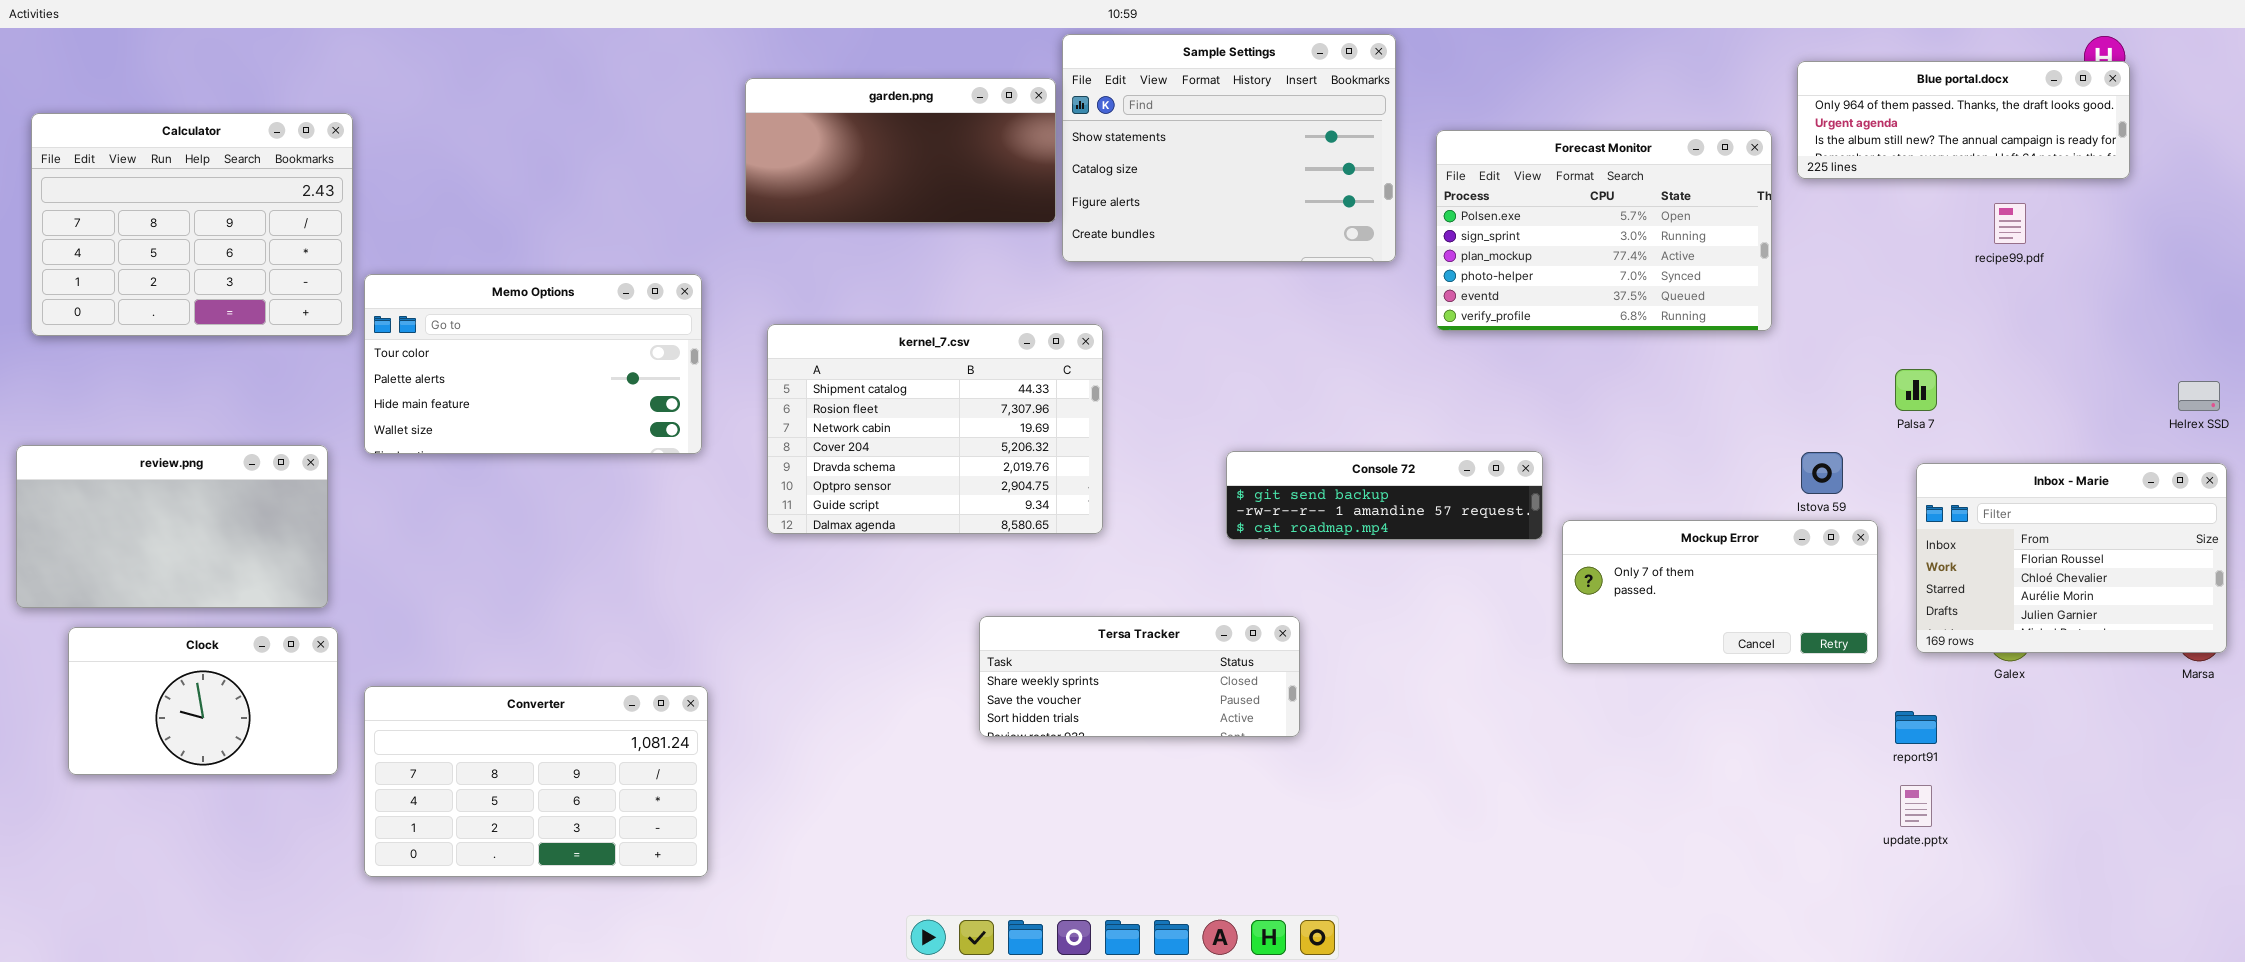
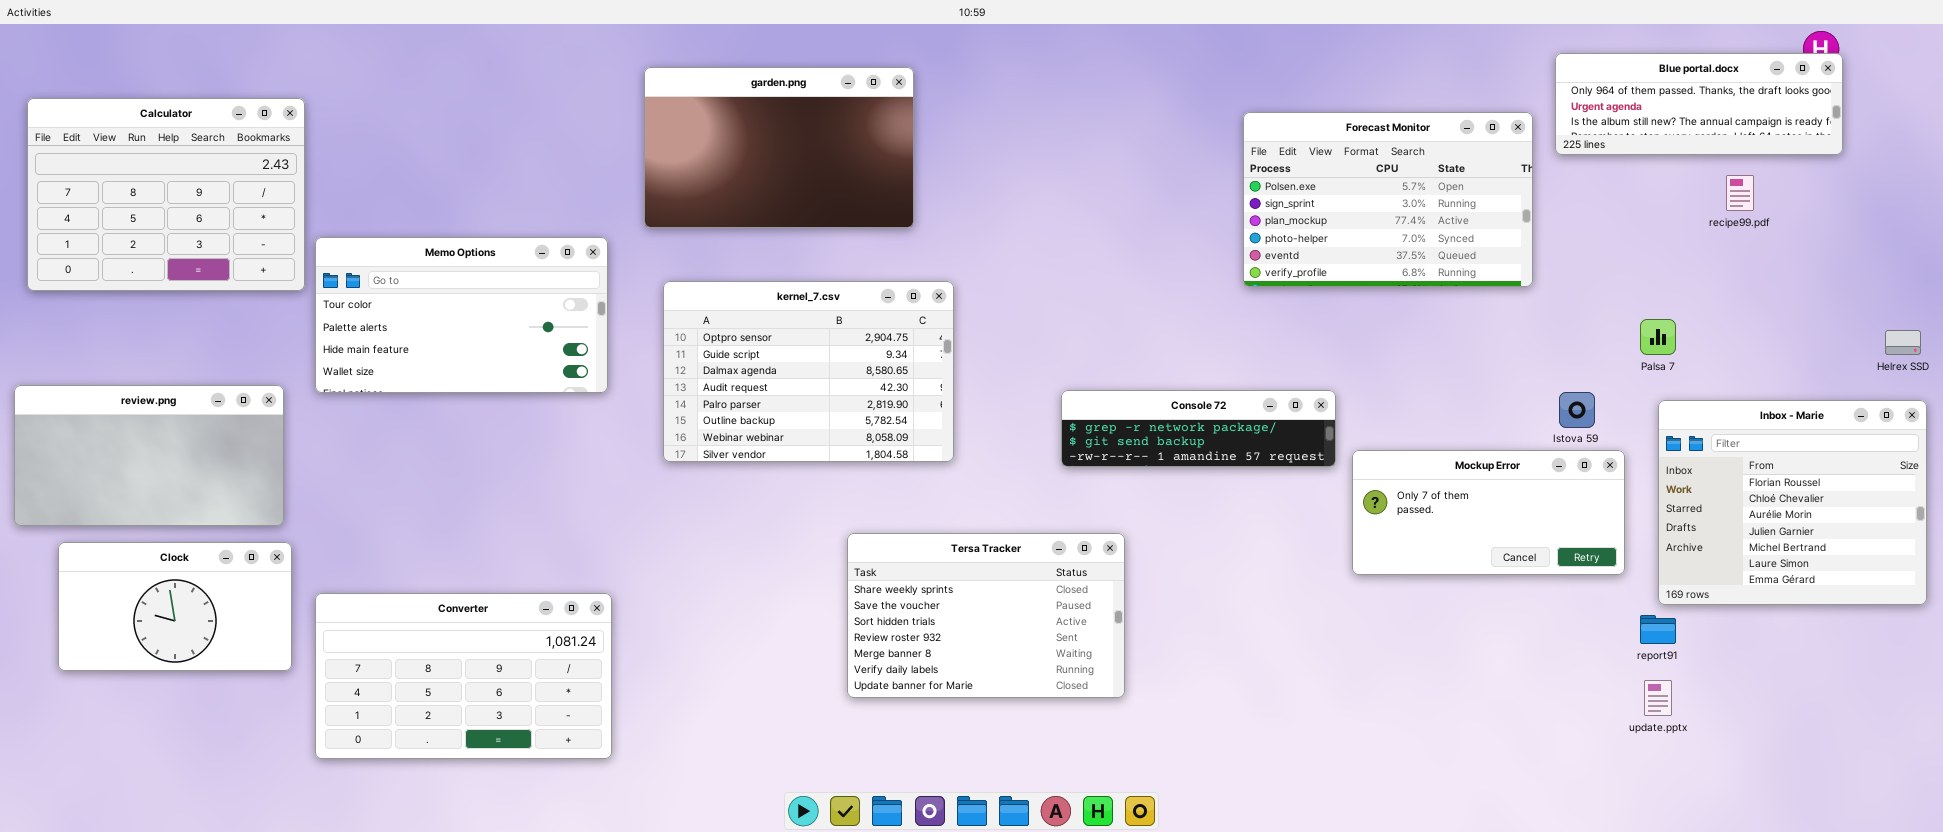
Sample Settings: [1062,34,1396,262] -> none, closed
garden.png: [745,78,1056,223] -> [644,67,914,228], resized
kernel_7.csv: [767,324,1103,534] -> [663,281,954,462], scrolled down 5 rows
Console 72: [1226,451,1543,540] -> [1061,390,1336,467], scrolled up 1 row
Inbox - Marie: [1916,463,2227,653] -> [1658,400,1927,605], resized
Tersa Tracker: [979,616,1300,737] -> [847,533,1125,698], resized

